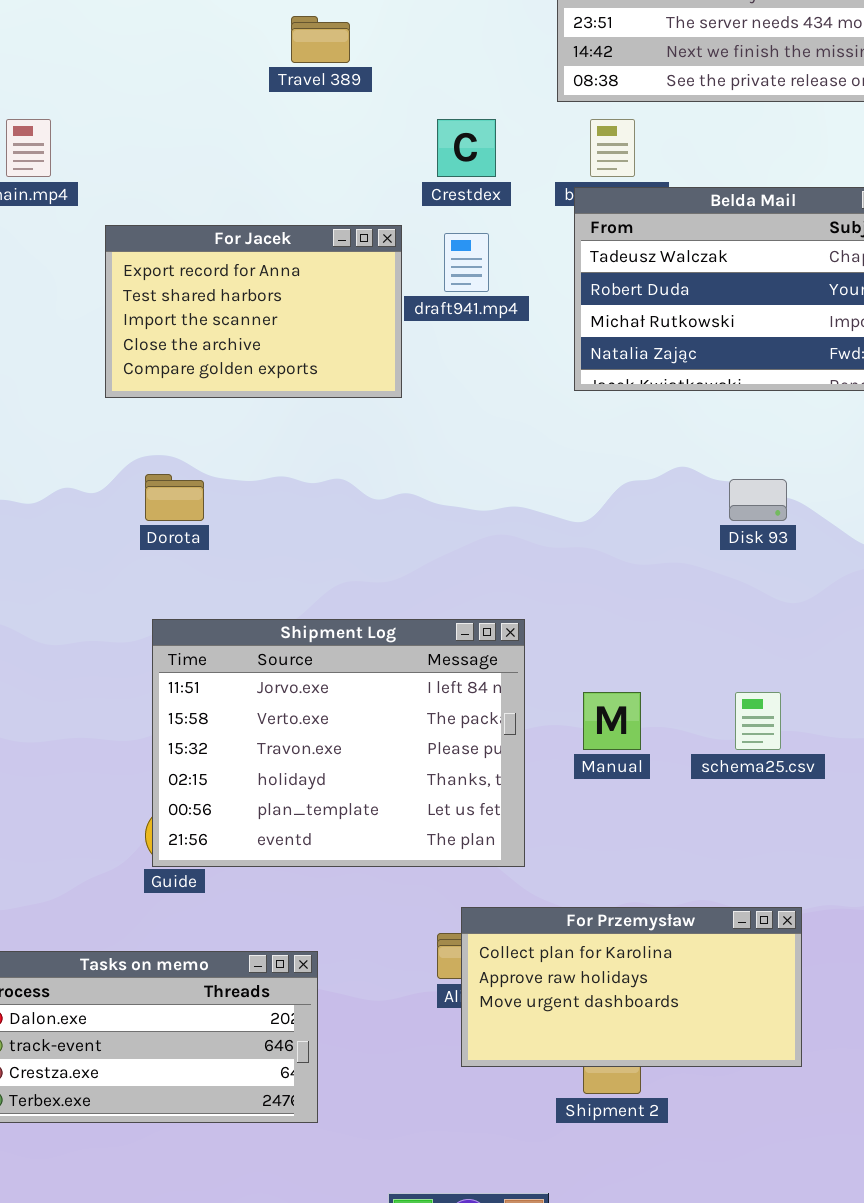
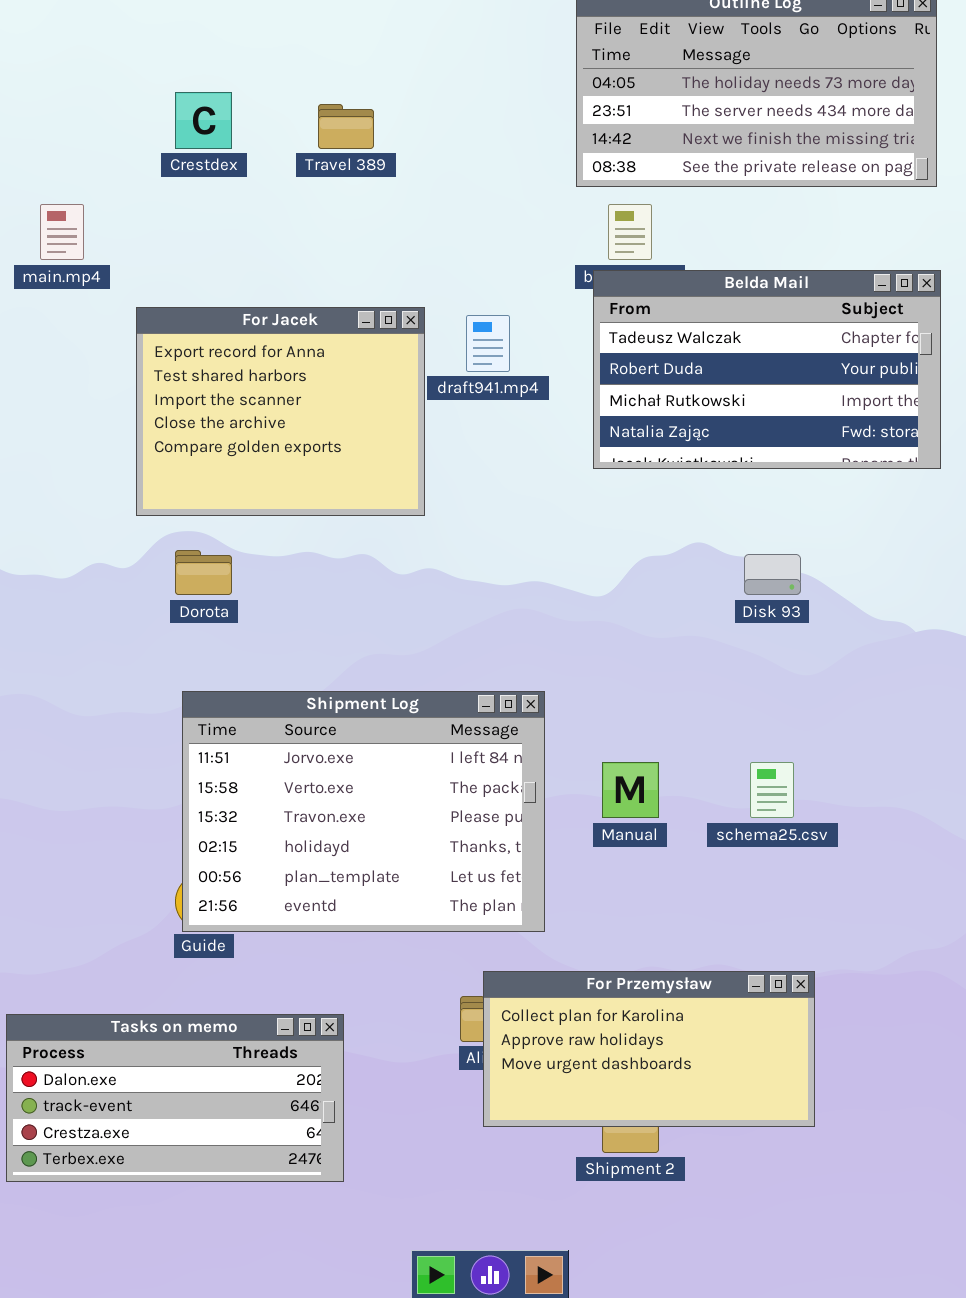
Crestdex: [437,119,496,177] -> [175,92,232,149], moved
For Jacek: [105,225,402,398] -> [136,307,425,516], resized

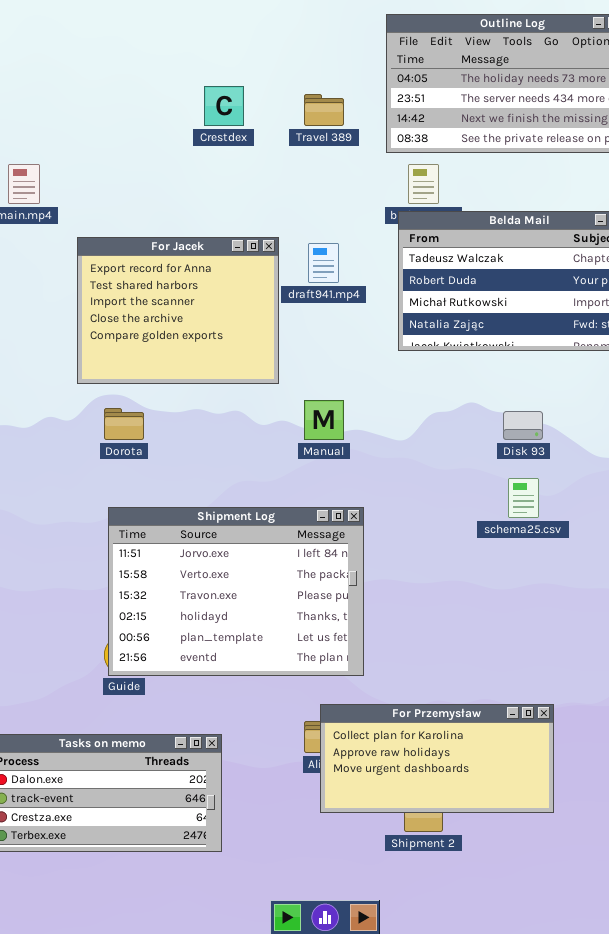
Crestdex: [175,92,232,149] -> [204,86,244,126], moved
Travel 389: [318,104,374,149] -> [304,94,344,126], moved
Manual: [602,762,659,818] -> [304,400,344,440], moved
schema25.csv: [750,762,794,818] -> [508,478,539,518], moved

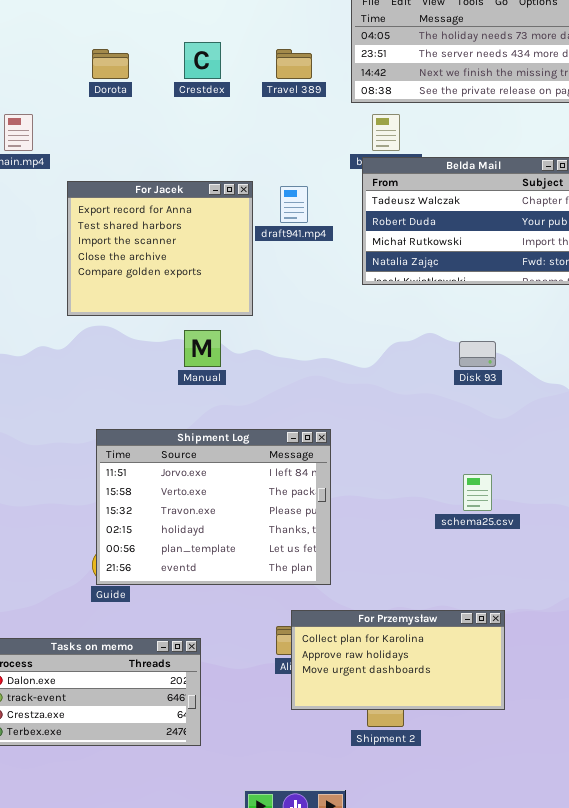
Manual: [304,400,344,440] -> [184,330,221,367], moved
Dorota: [104,408,144,440] -> [92,49,129,79], moved
schema25.csv: [508,478,539,518] -> [463,474,492,511], moved

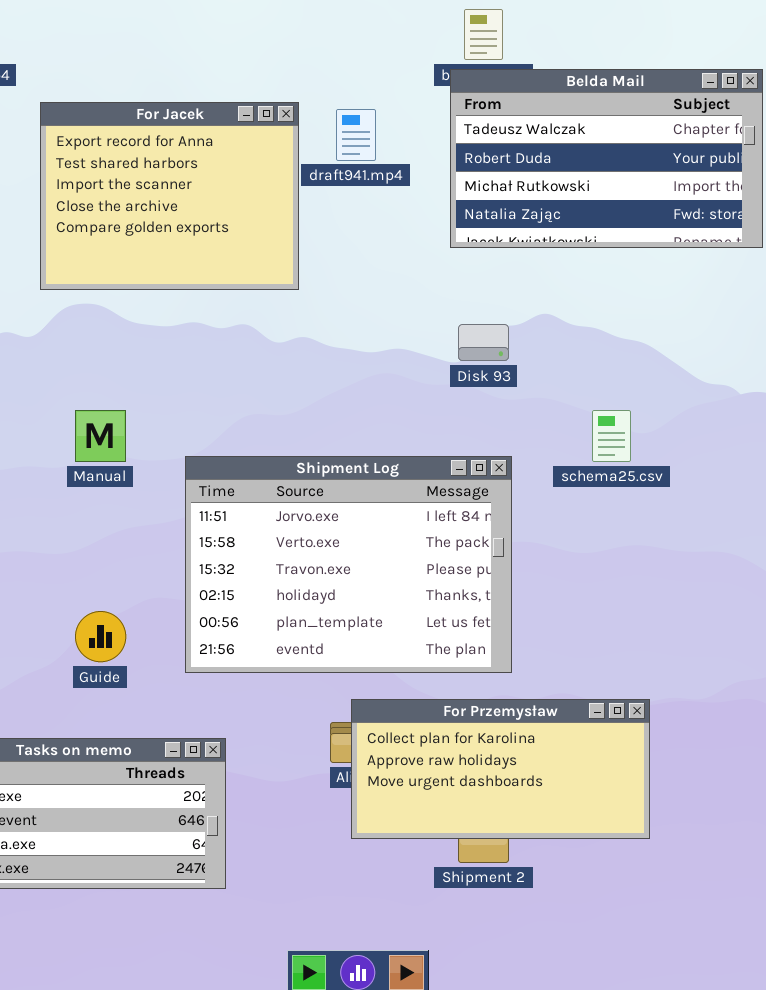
Manual: [184,330,221,367] -> [75,410,126,462], moved
Disk 93: [459,341,496,367] -> [458,324,509,361], moved
Shipment Log: [96,429,331,585] -> [185,456,512,673], moved
schema25.csv: [463,474,492,511] -> [592,410,631,462], moved

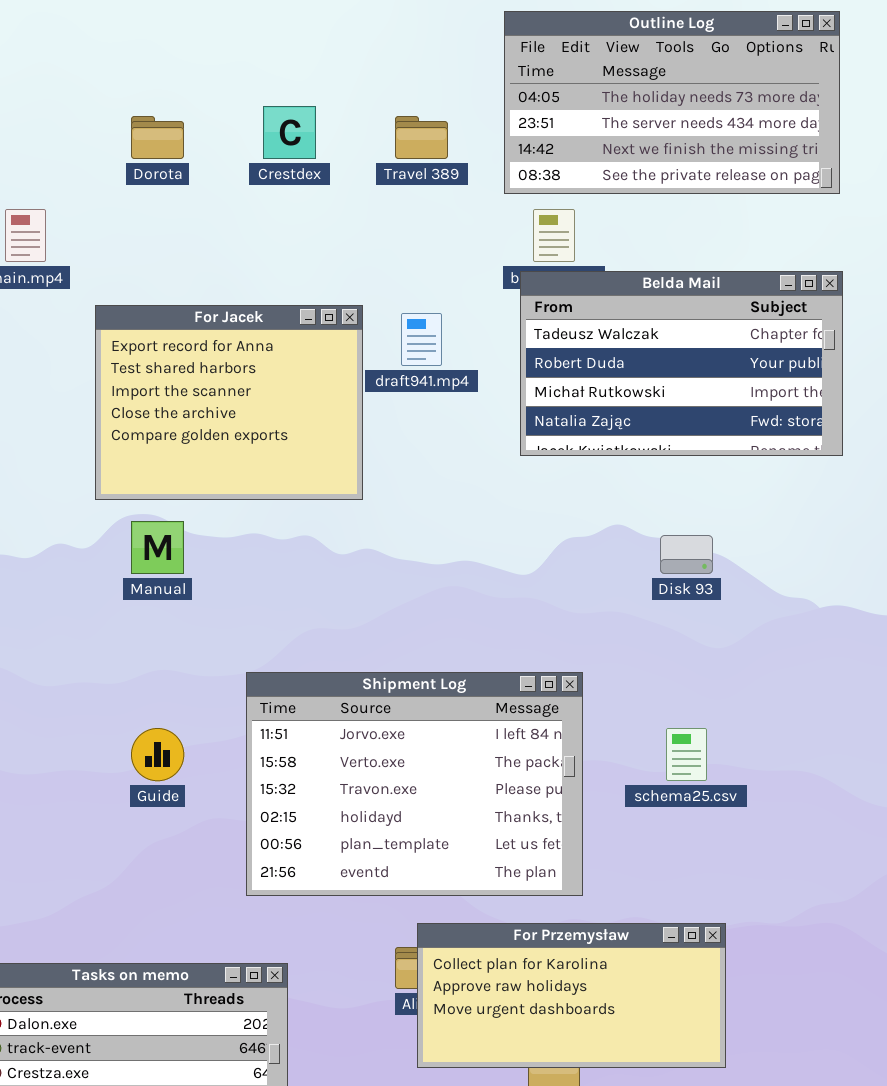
Disk 93: [458,324,509,361] -> [660,535,713,574], moved
Manual: [75,410,126,462] -> [131,521,184,574], moved
schema25.csv: [592,410,631,462] -> [666,728,707,781], moved
Guide: [75,611,126,662] -> [131,728,184,781], moved

